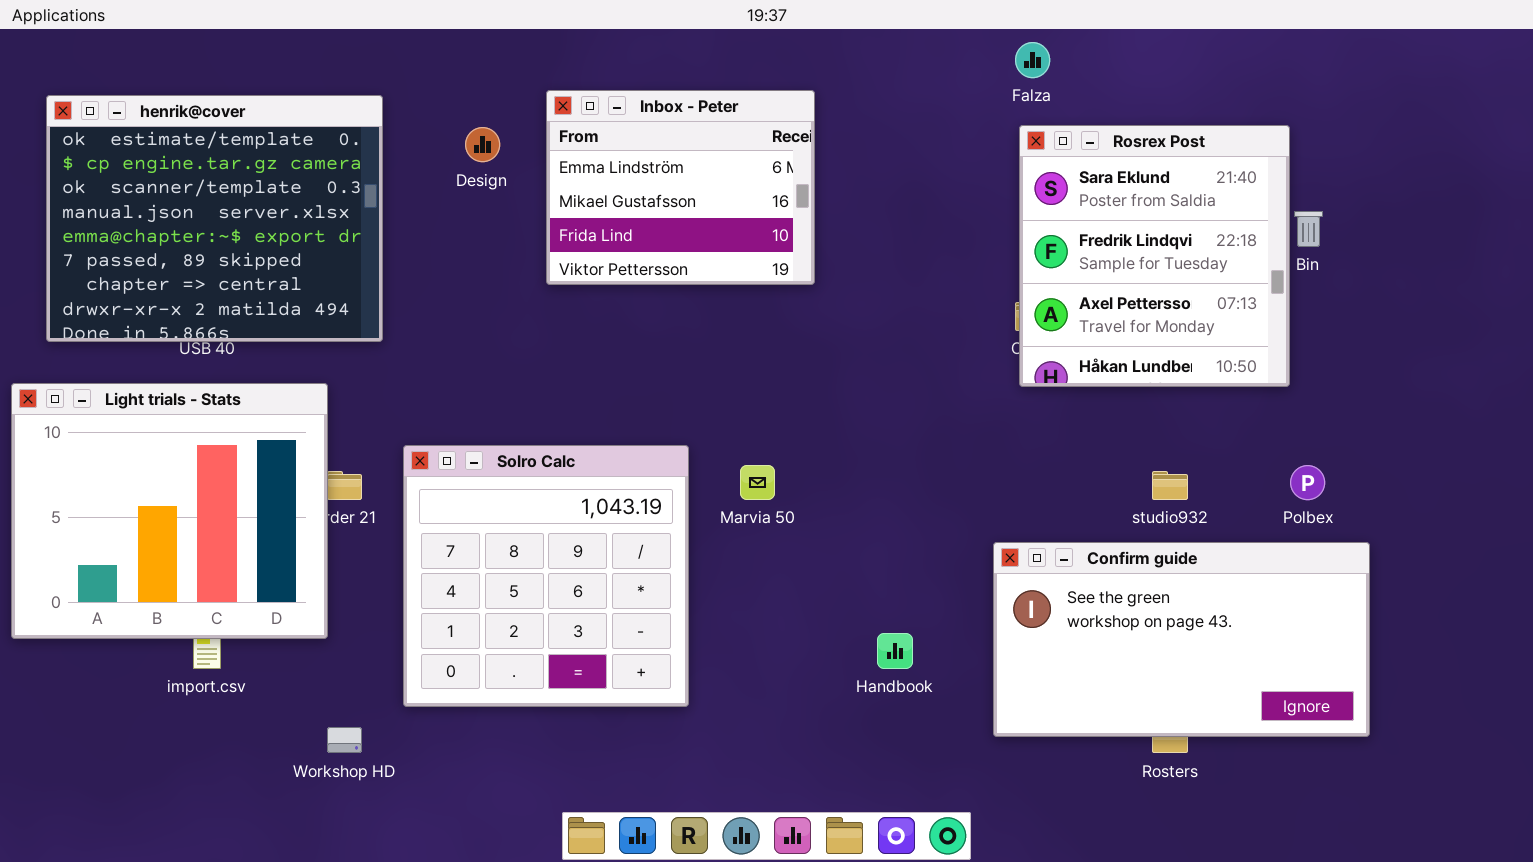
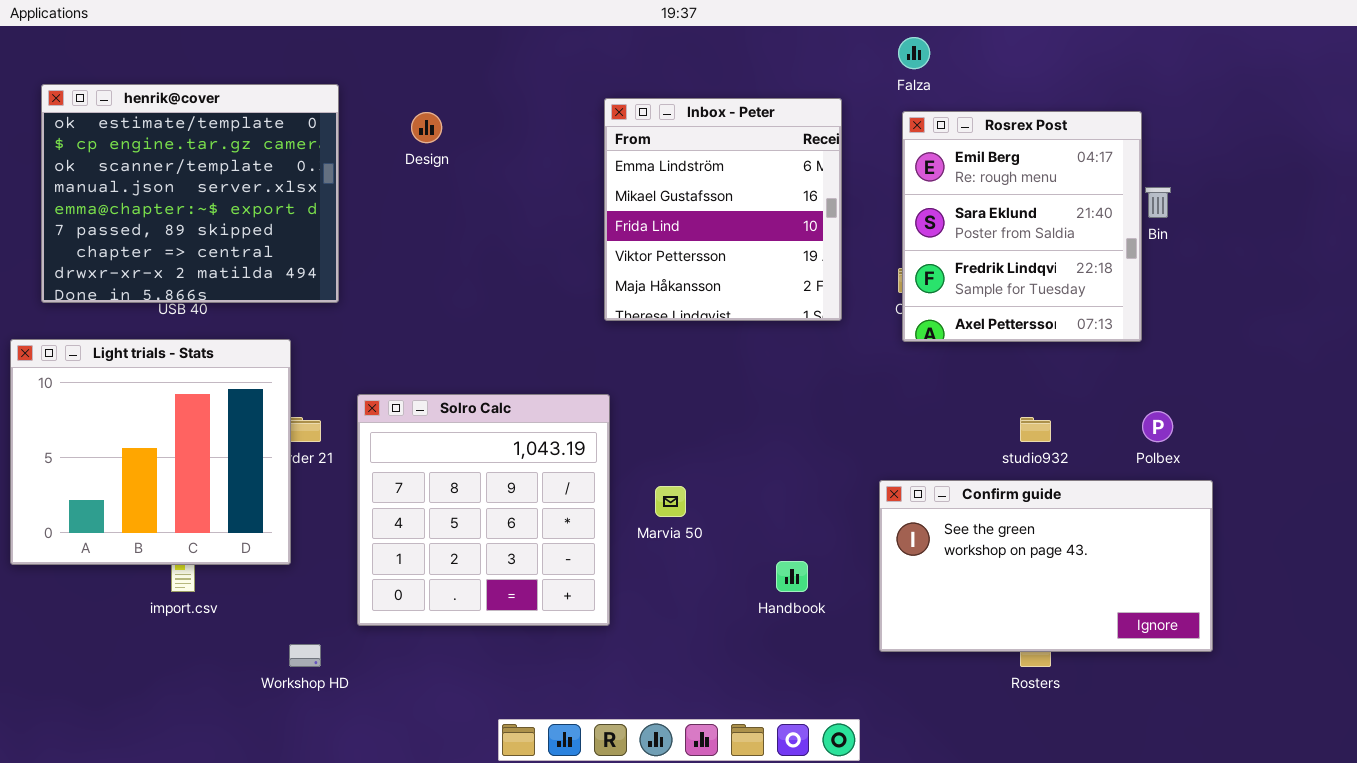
Inbox - Peter: [546,90,815,285] -> [604,98,842,321], moved, resized
Rosrex Post: [1019,125,1290,387] -> [902,111,1142,342], scrolled up 1 row
Marvia 50: [740,465,775,500] -> [655,486,686,517], moved

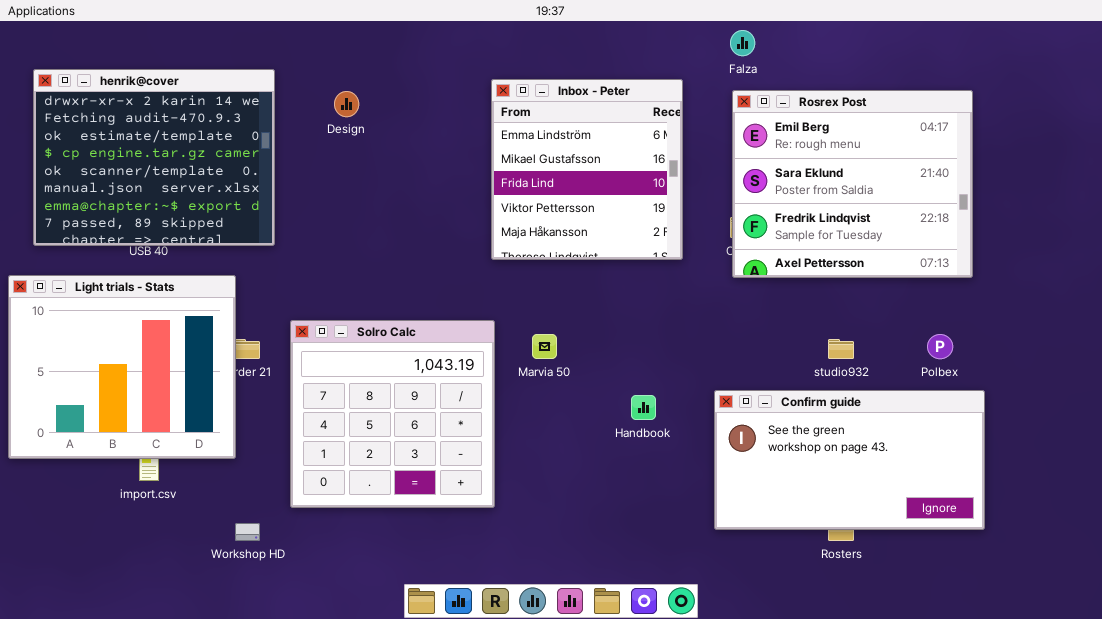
henrik@cover: [41,84,339,303] -> [33,69,275,246], scrolled up 2 rows
Rosrex Post: [902,111,1142,342] -> [732,90,973,278], resized
Marvia 50: [655,486,686,517] -> [532,334,557,359], moved
Handbook: [776,561,808,592] -> [631,395,656,420], moved

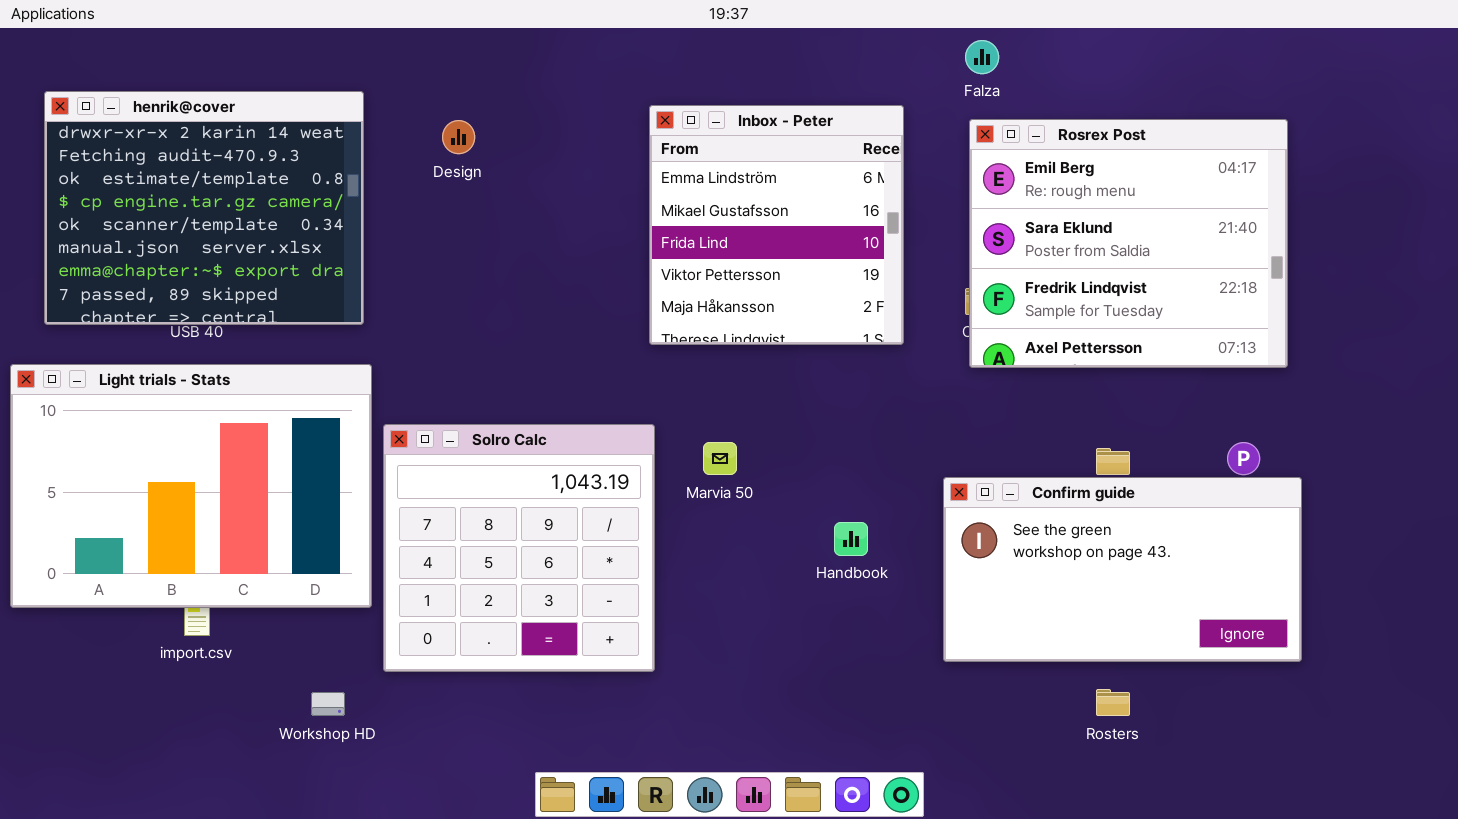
Light trials - Stats: [8,275,236,459] -> [10,364,372,608], resized
Confirm guide: [714,390,985,530] -> [943,477,1302,662], moved

